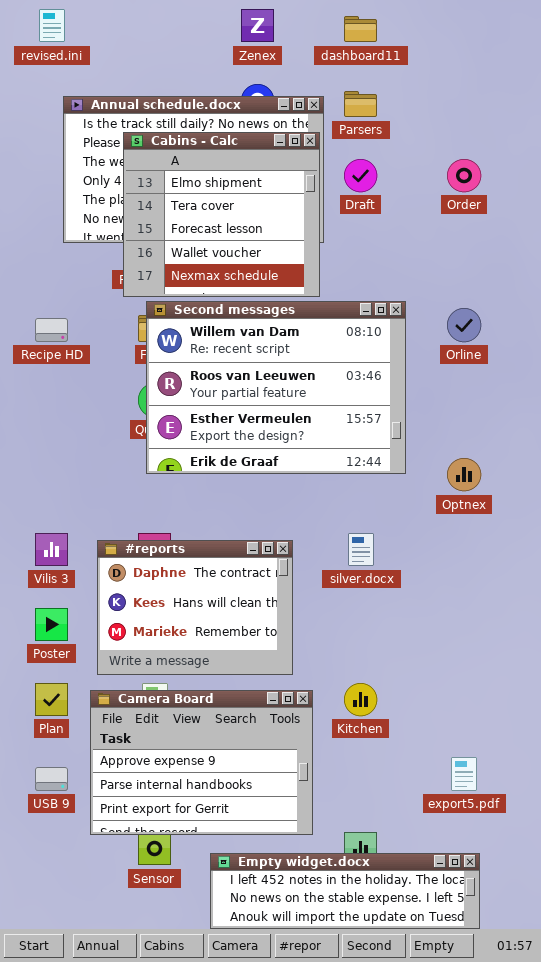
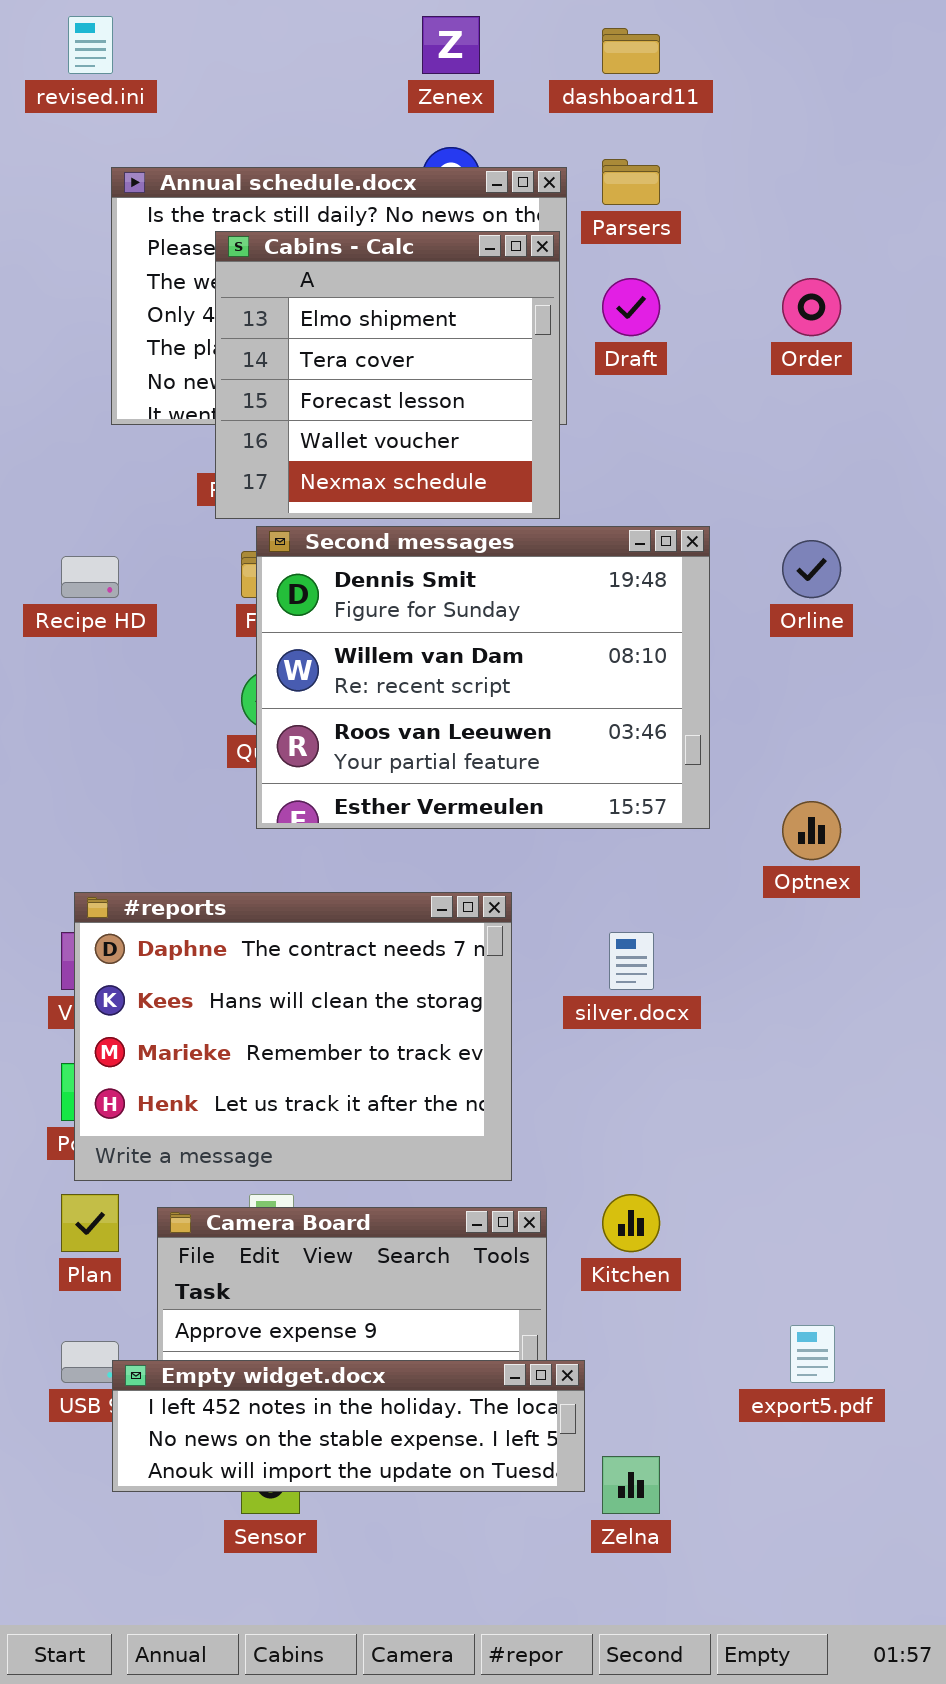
Second messages: [146,301,406,474] -> [256,526,710,829], scrolled up 1 row
#reports: [97,540,293,675] -> [74,892,512,1181], resized
Empty widget.docx: [210,853,480,929] -> [112,1360,585,1492], moved

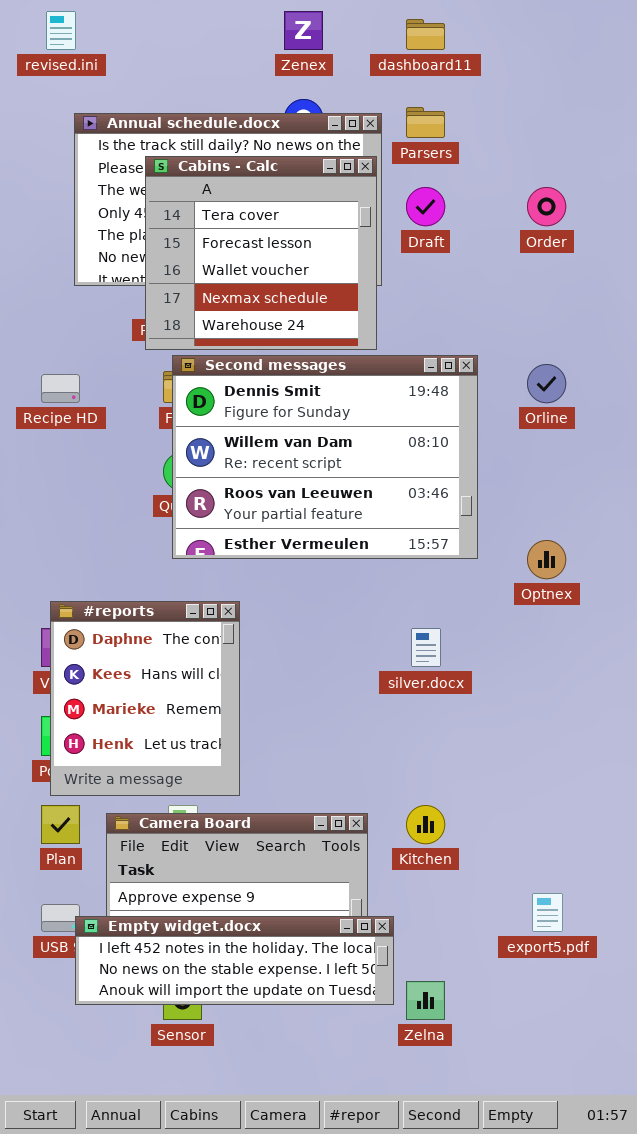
Cabins - Calc: [215,231,560,519] -> [145,156,377,350], scrolled down 1 row
#reports: [74,892,512,1181] -> [50,601,240,796], resized

